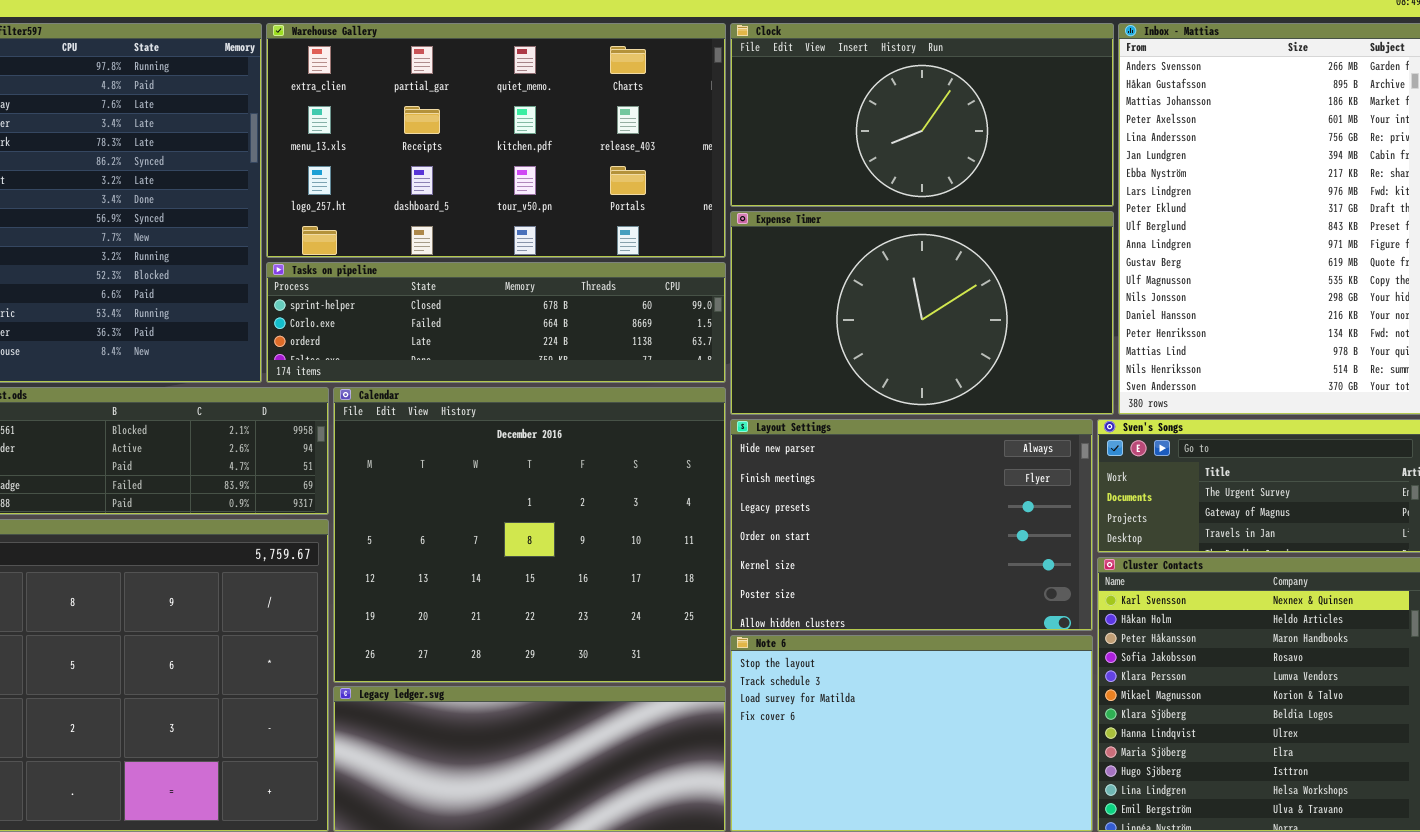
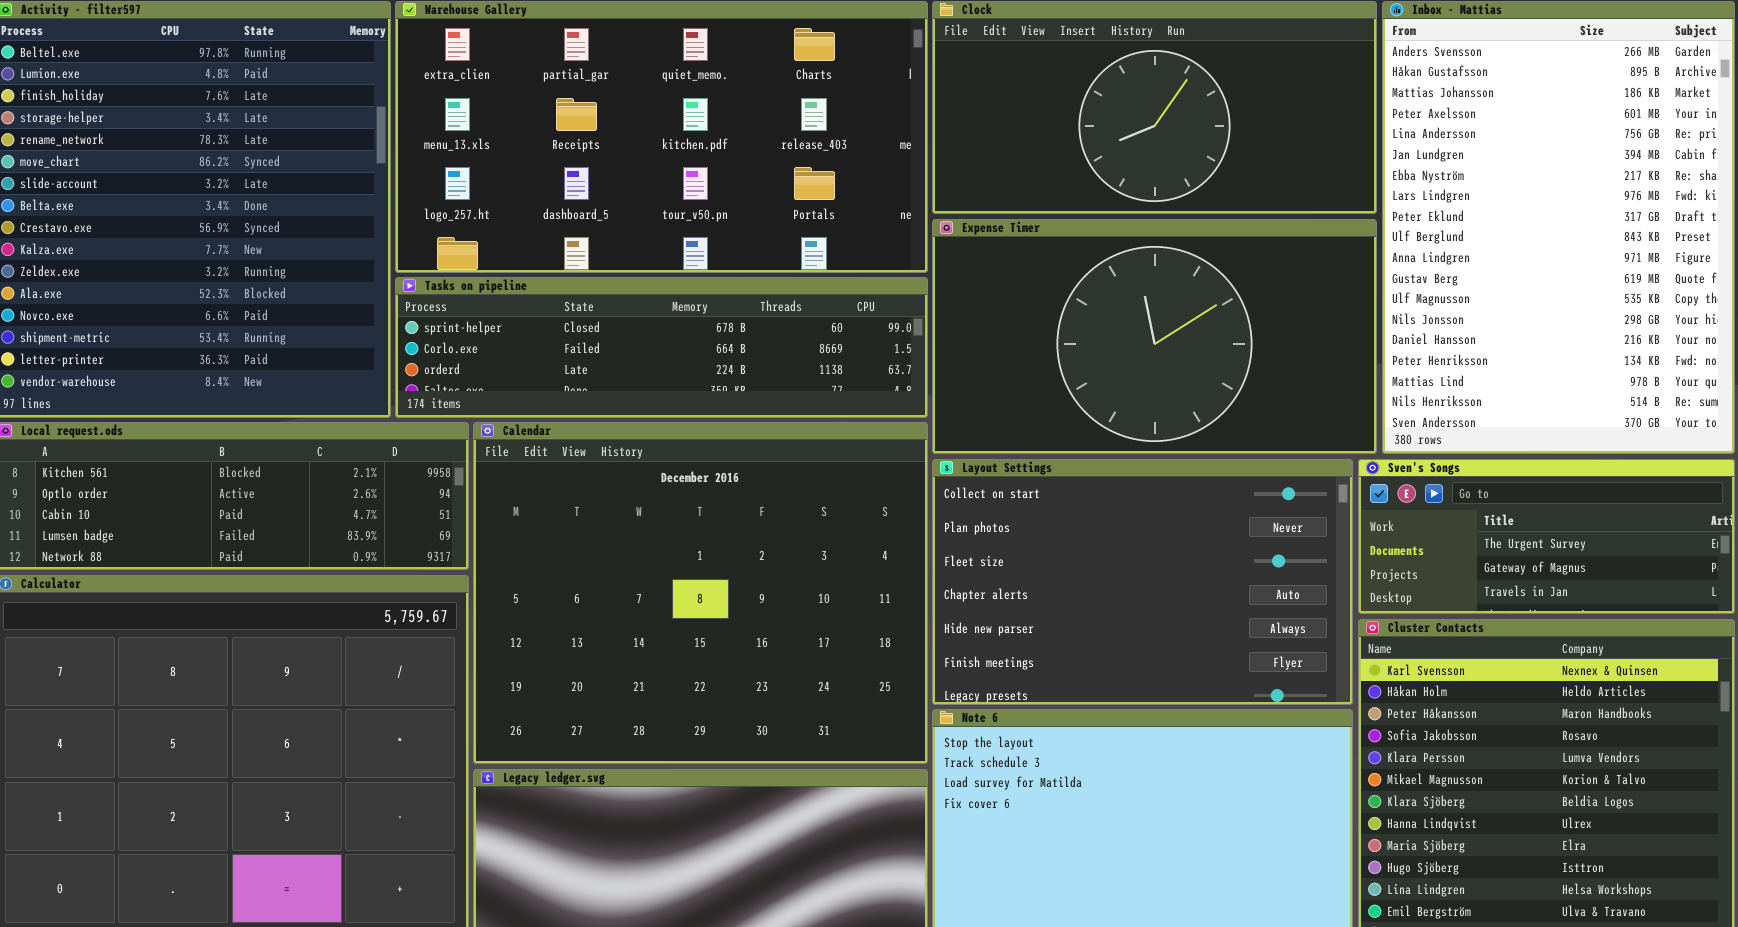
Layout Settings: [730,419,1093,631] -> [932,459,1353,705], scrolled up 4 rows

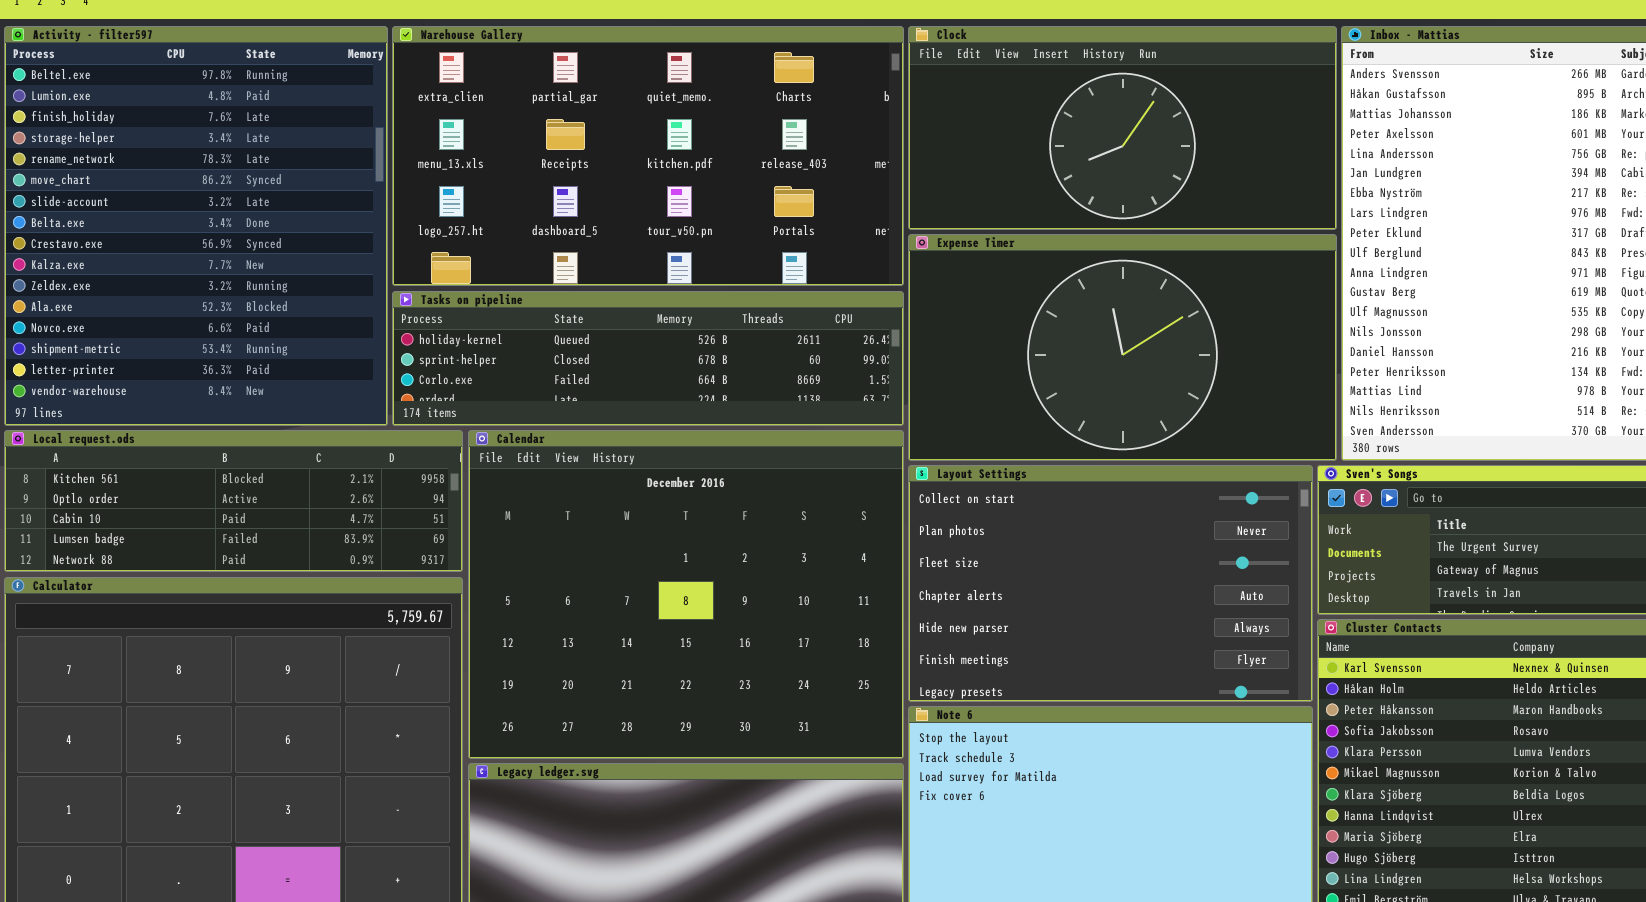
Tasks on pipeline: [395,277,928,418] -> [392,291,904,426], scrolled up 1 row

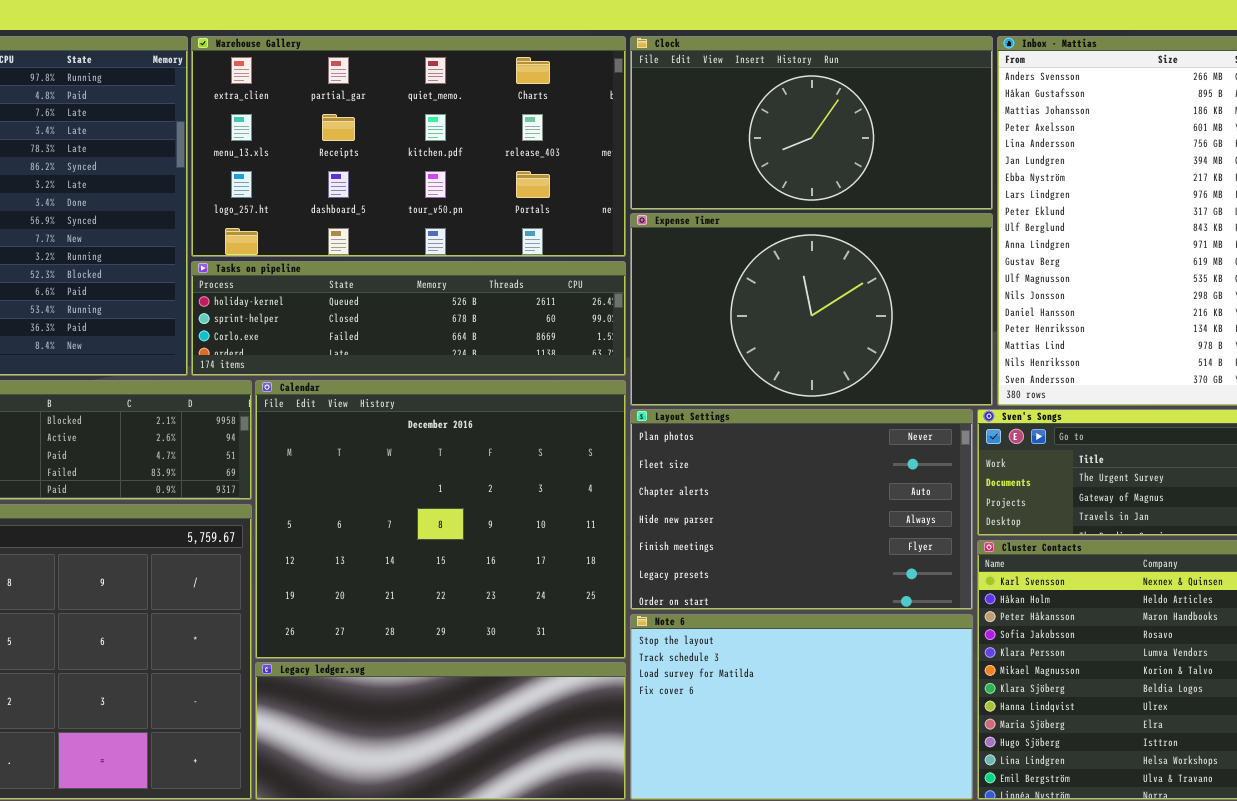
Layout Settings: [908,465,1313,702] -> [630,409,973,610], scrolled down 1 row

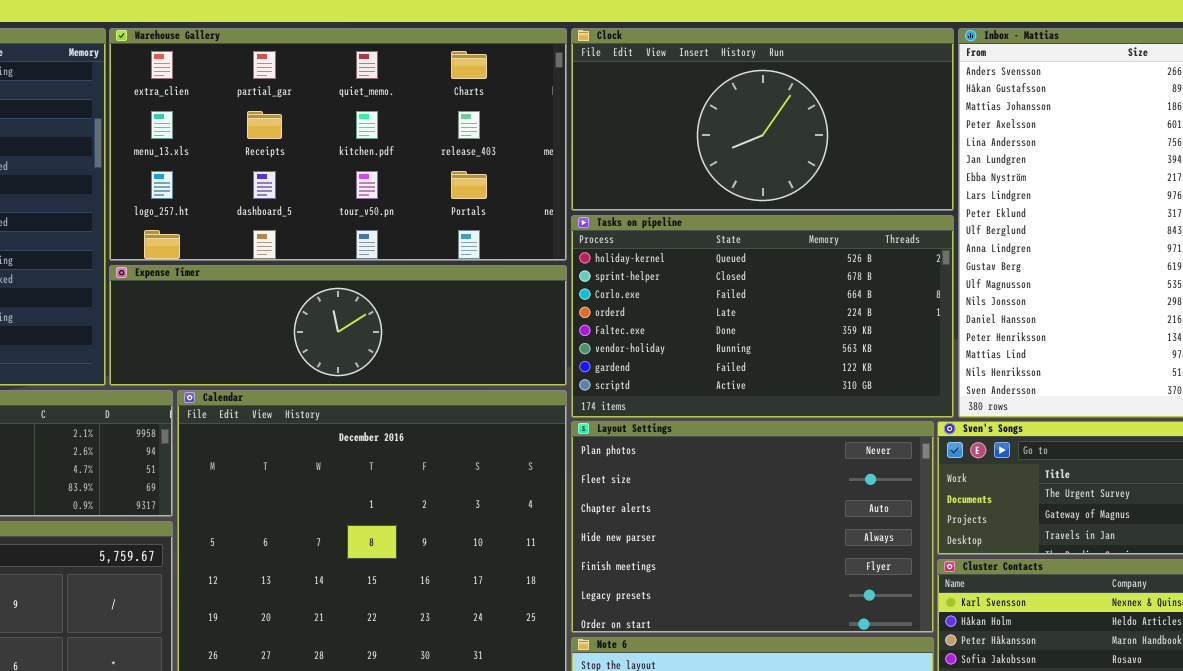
Expense Timer: [630,213,993,406] -> [109,265,567,386], moved, resized
Tasks on pipeline: [191,261,626,376] -> [571,215,954,418], moved, resized

